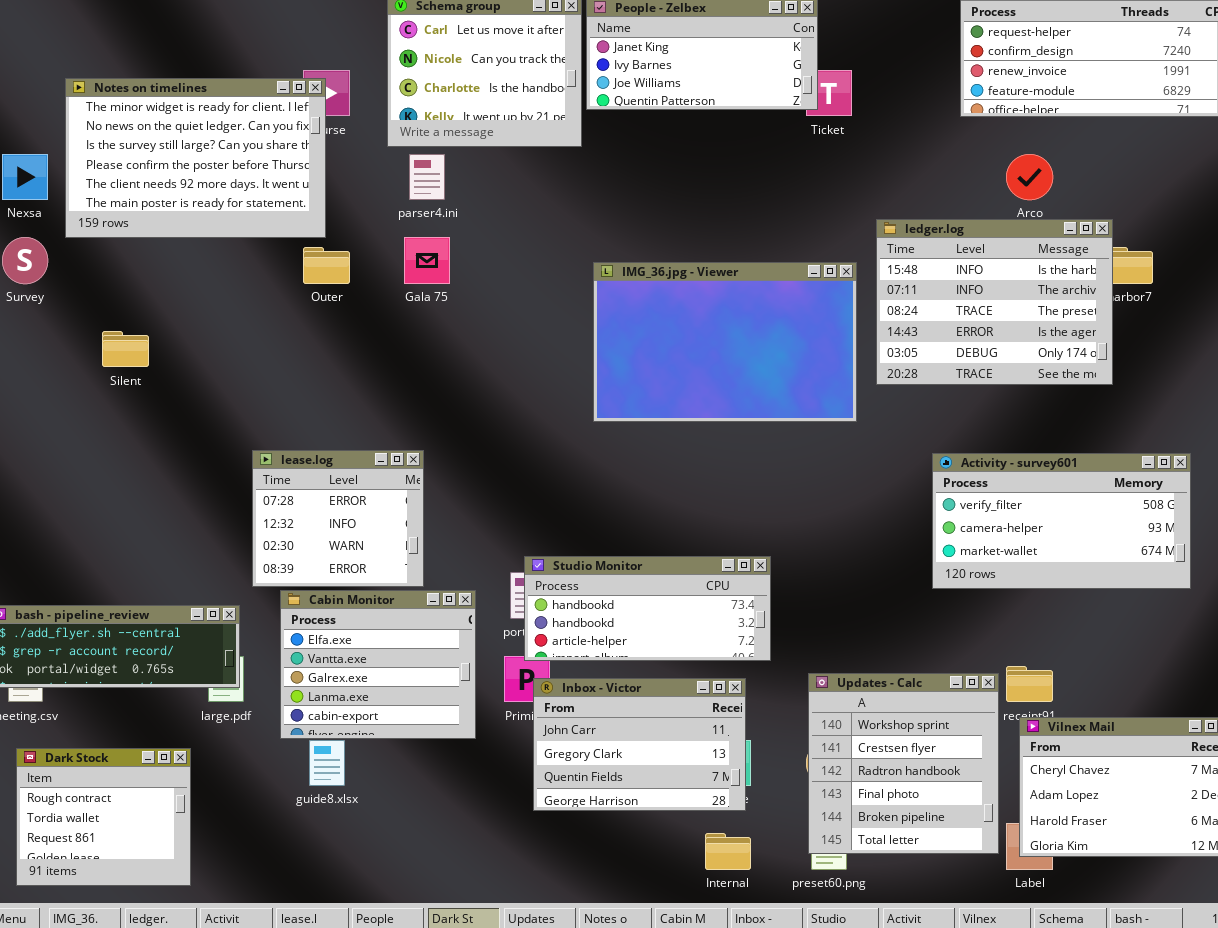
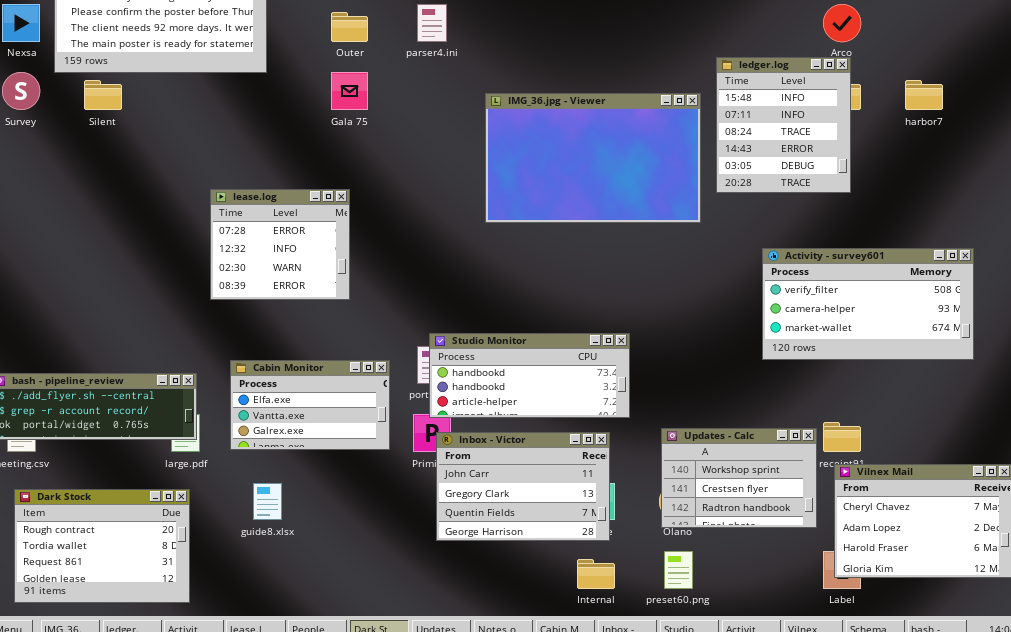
parser4.ini: [409,154,445,200] -> [417,4,447,42], moved
ledger.log: [876,219,1113,385] -> [716,57,851,193], resized
Outer: [303,247,350,284] -> [331,12,368,42], moved
Silent: [102,331,149,367] -> [84,80,122,110], moved
lease.log: [252,450,424,587] -> [210,189,350,300], moved
Cabin Monitor: [280,590,476,739] -> [230,360,390,450], resized
Updates - Calc: [808,673,999,854] -> [661,428,817,528], resized
Dark Stock: [16,748,191,886] -> [14,489,190,603], resized

